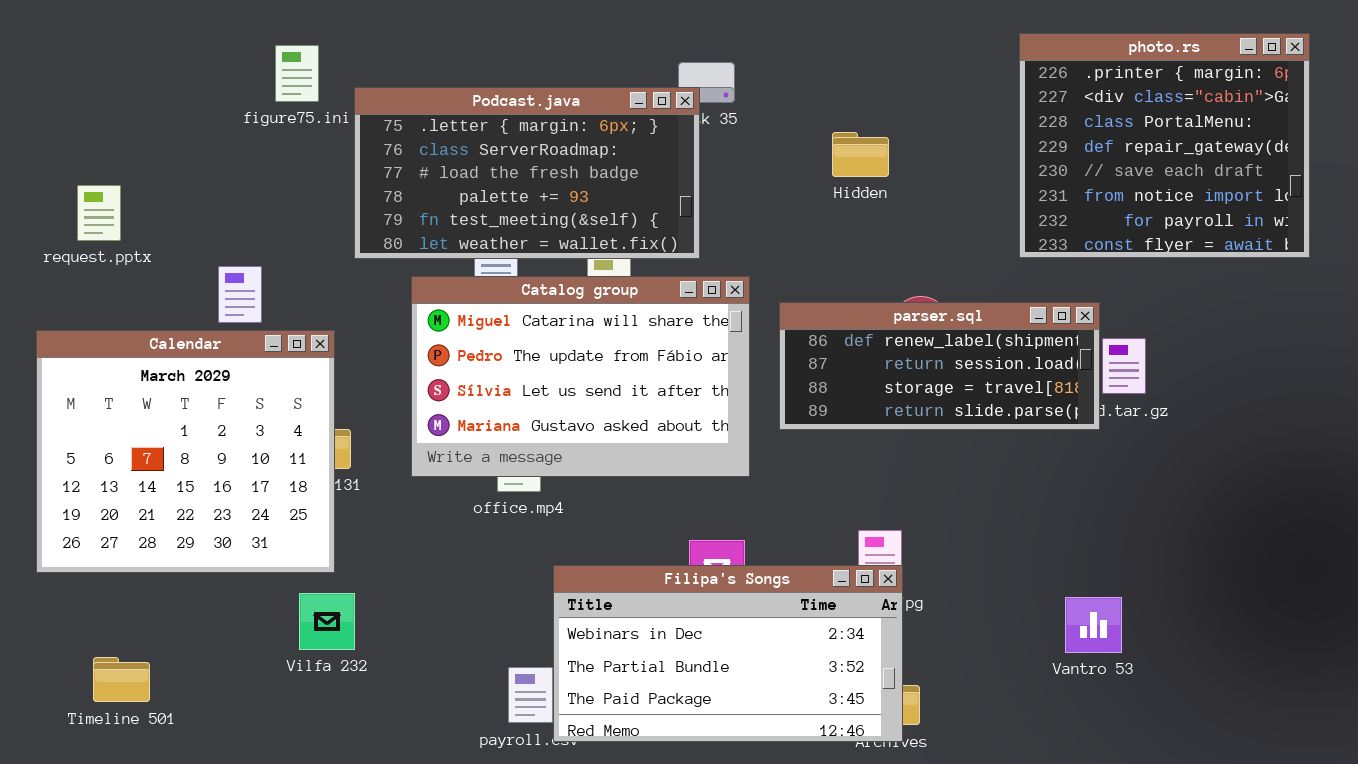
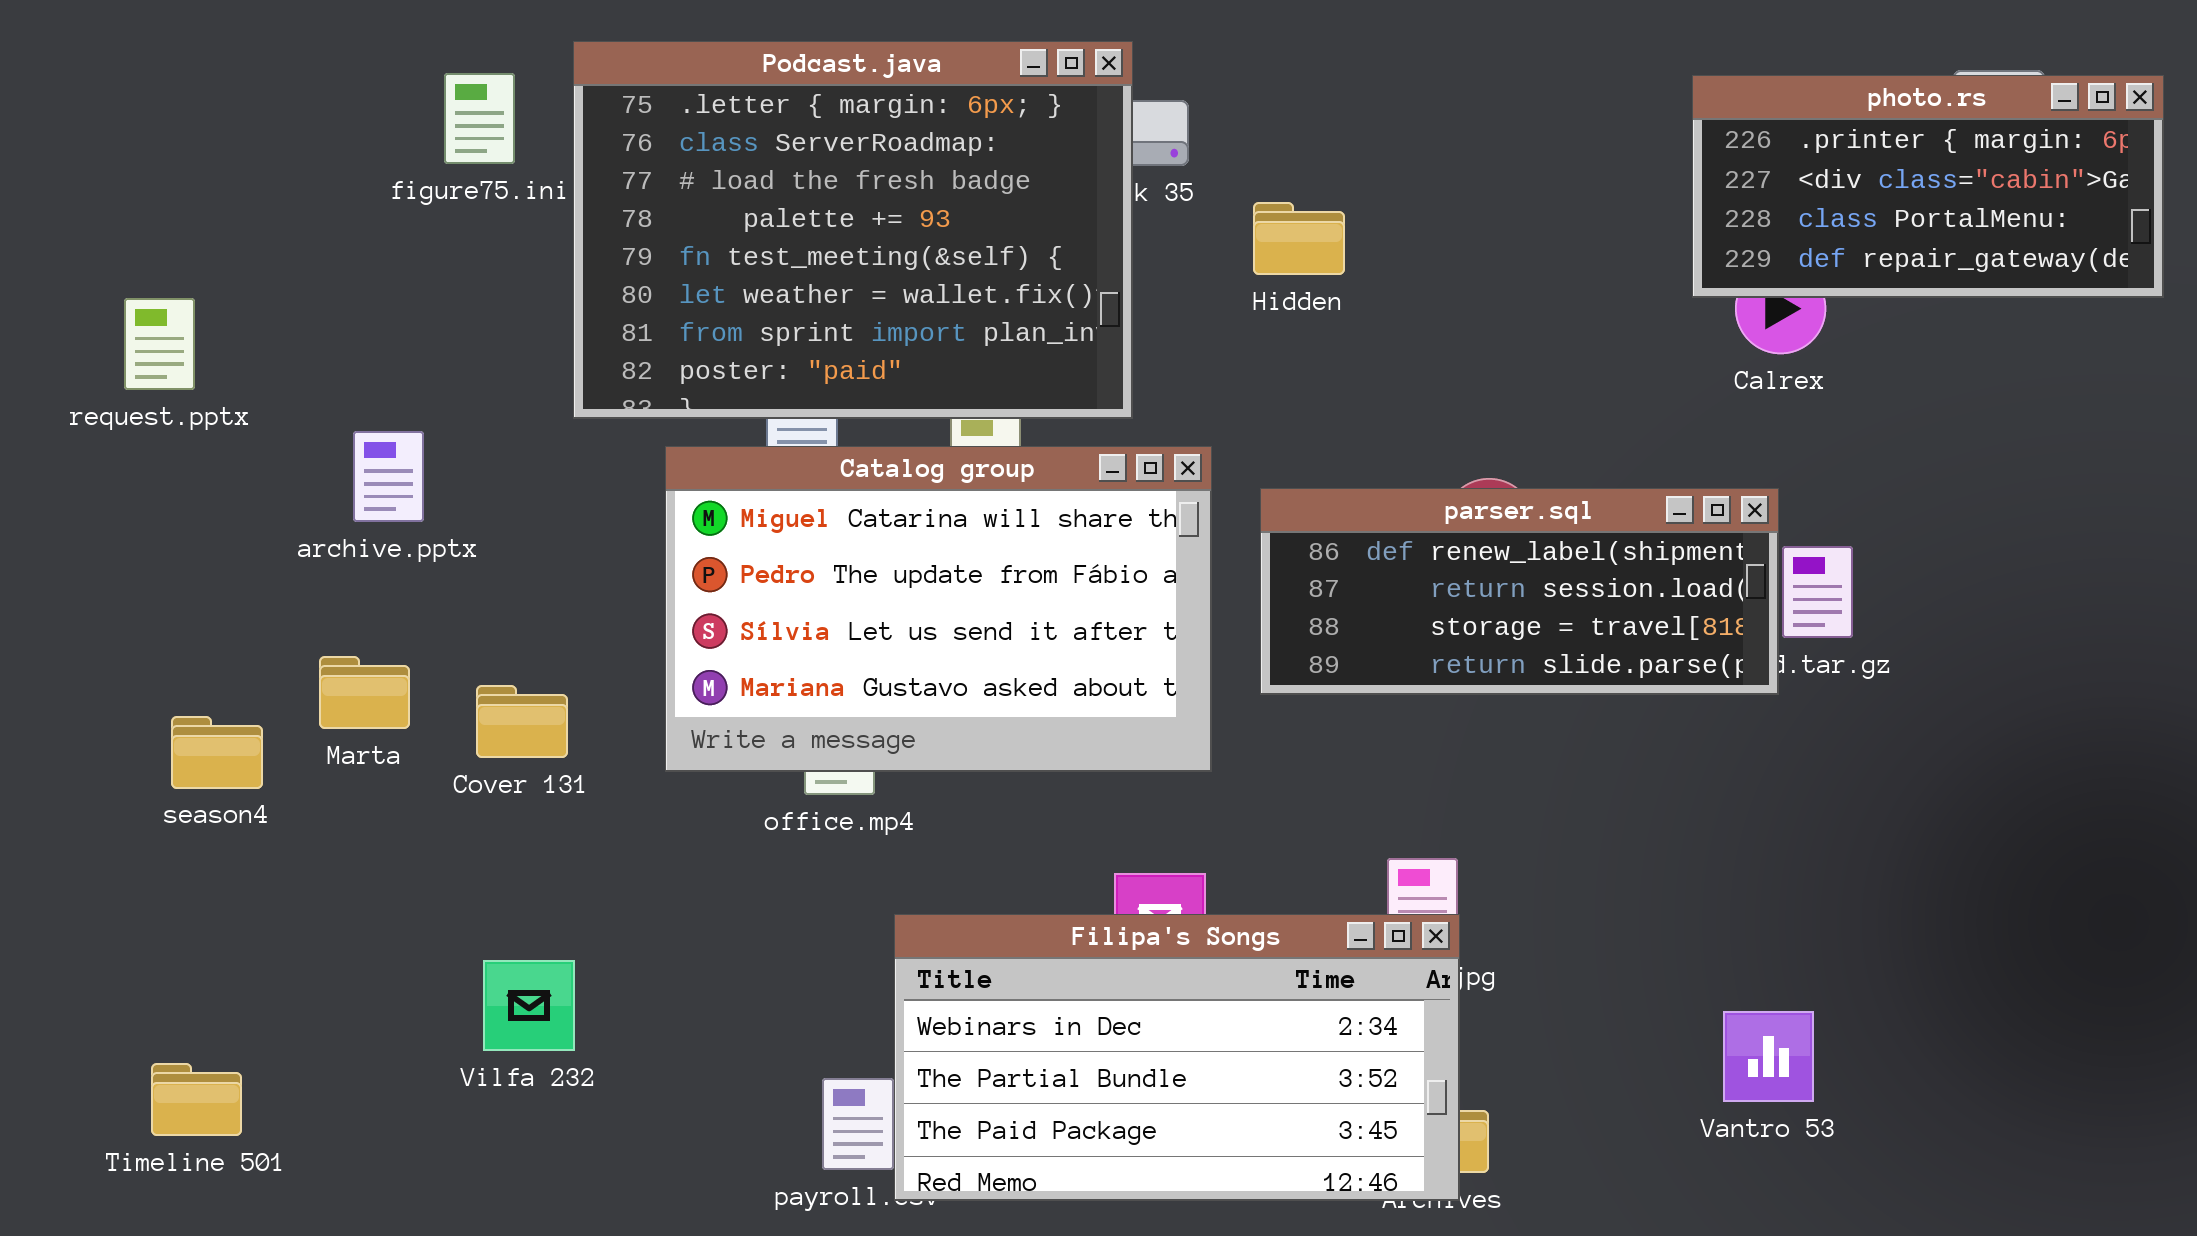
photo.rs: [1019,33,1310,258] -> [1692,75,2164,298], moved, resized
Podcast.java: [354,87,700,259] -> [573,41,1133,419], resized
Hidden: [832,132,889,177] -> [1253,202,1345,275], moved
Calendar: [36,330,335,573] -> none, closed
Vantro 53: [1065,597,1122,653] -> [1723,1011,1814,1102], moved

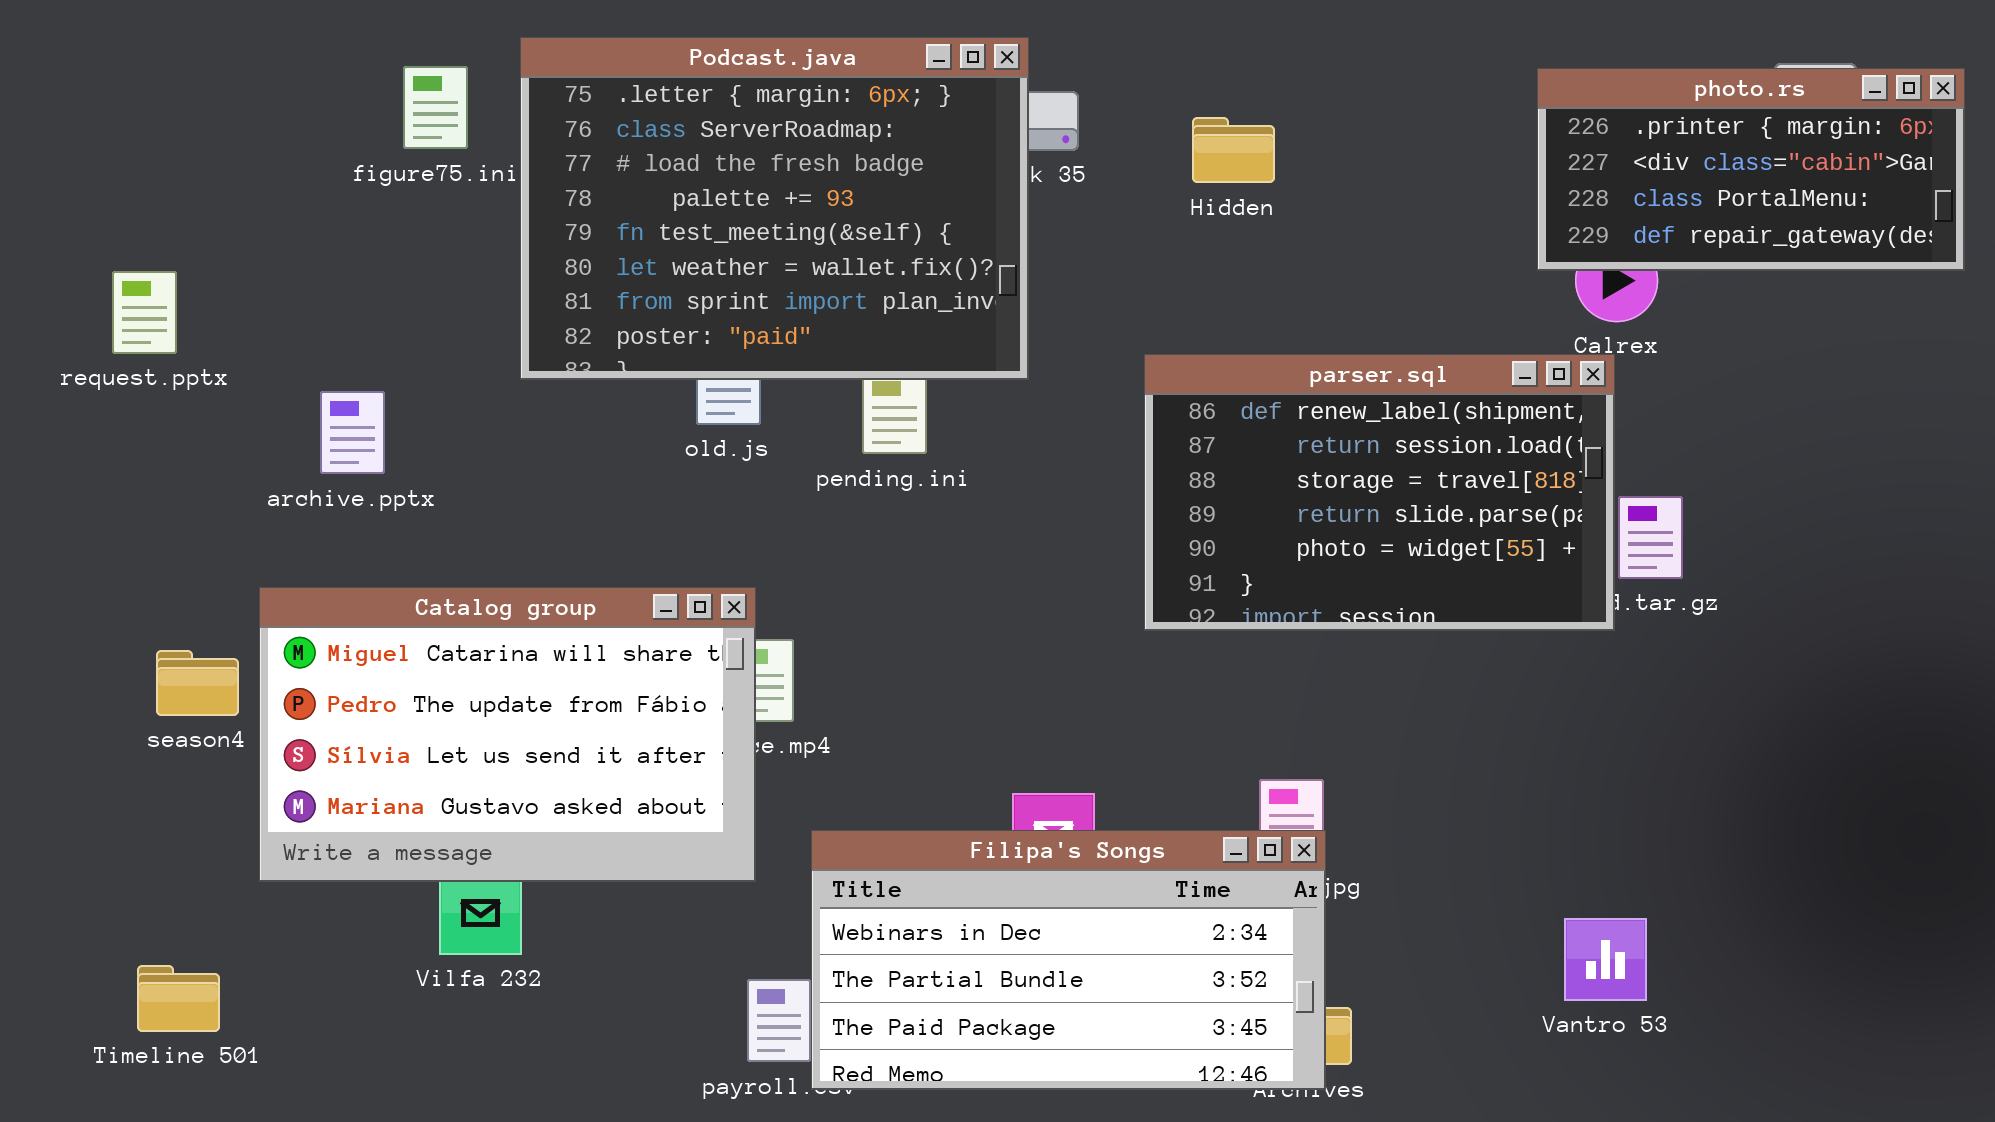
Hidden: [1253,202,1345,275] -> [1192,117,1275,183], moved
Catalog group: [665,446,1212,772] -> [259,587,756,882], moved
parser.sql: [1260,488,1779,695] -> [1144,354,1615,631], resized

